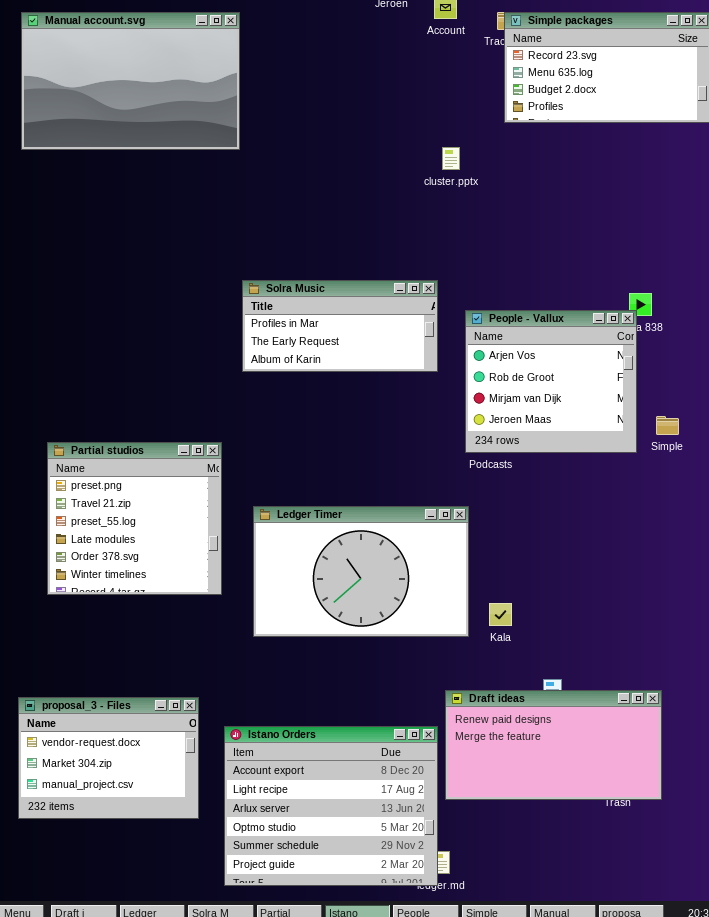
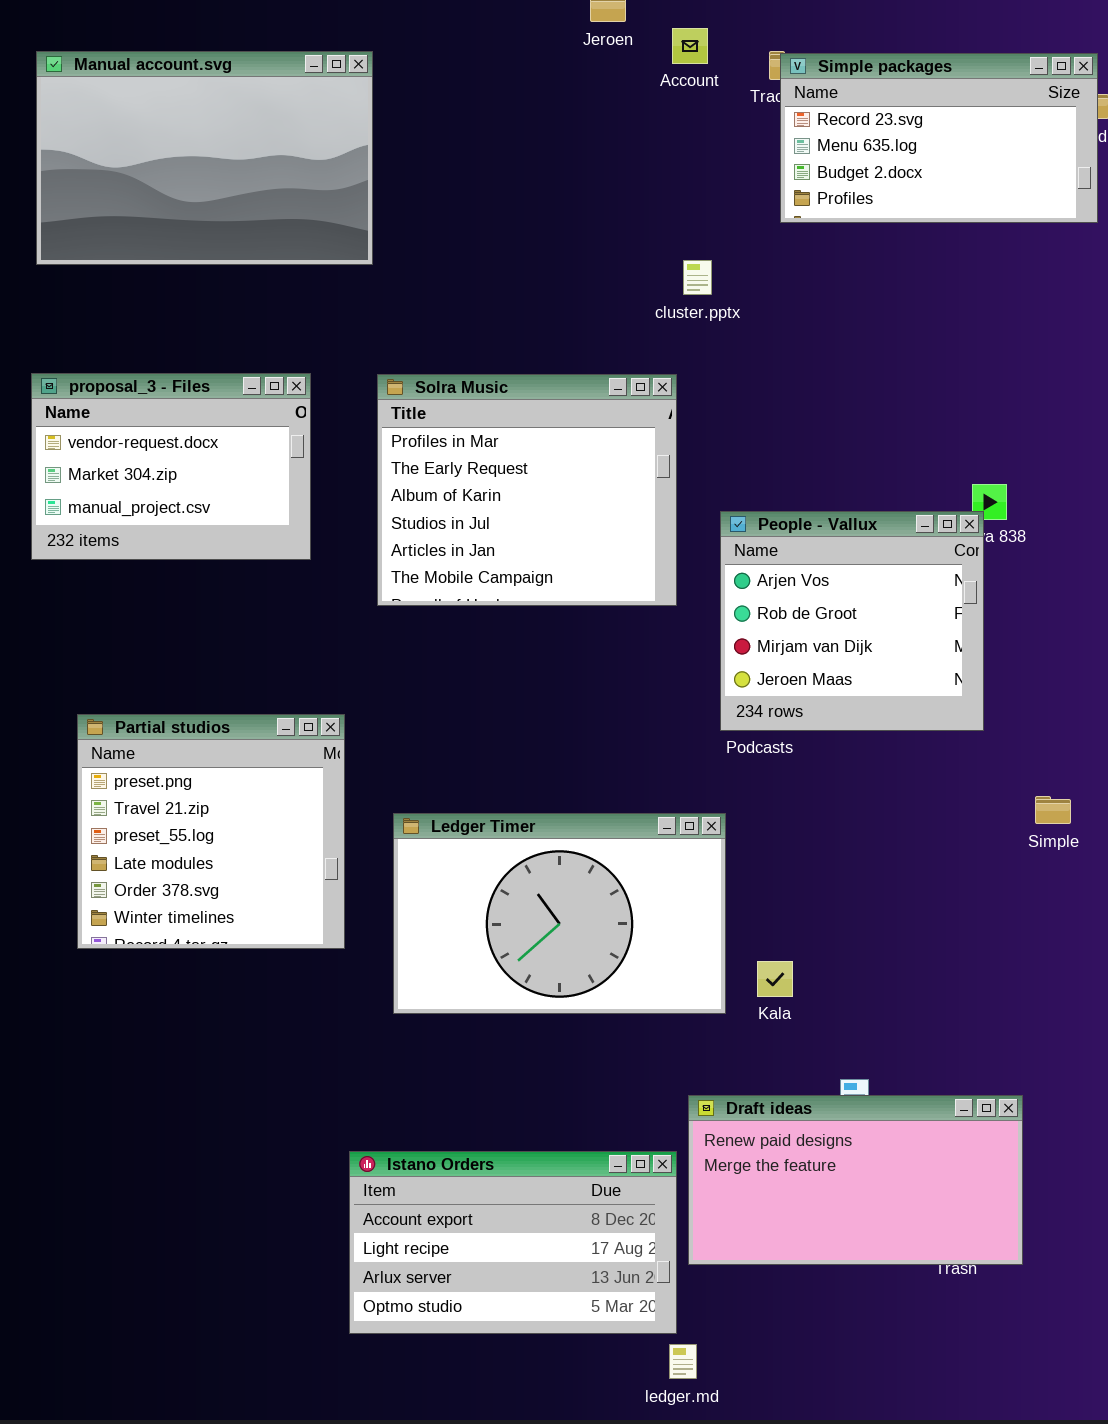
Solra Music: [242,280,438,372] -> [377,374,677,606], resized
Simple: [656,416,679,435] -> [1035,796,1071,824], moved
proposal_3 - Files: [18,697,199,819] -> [31,373,311,560], moved
Istano Orders: [224,726,438,886] -> [349,1151,677,1334], resized

